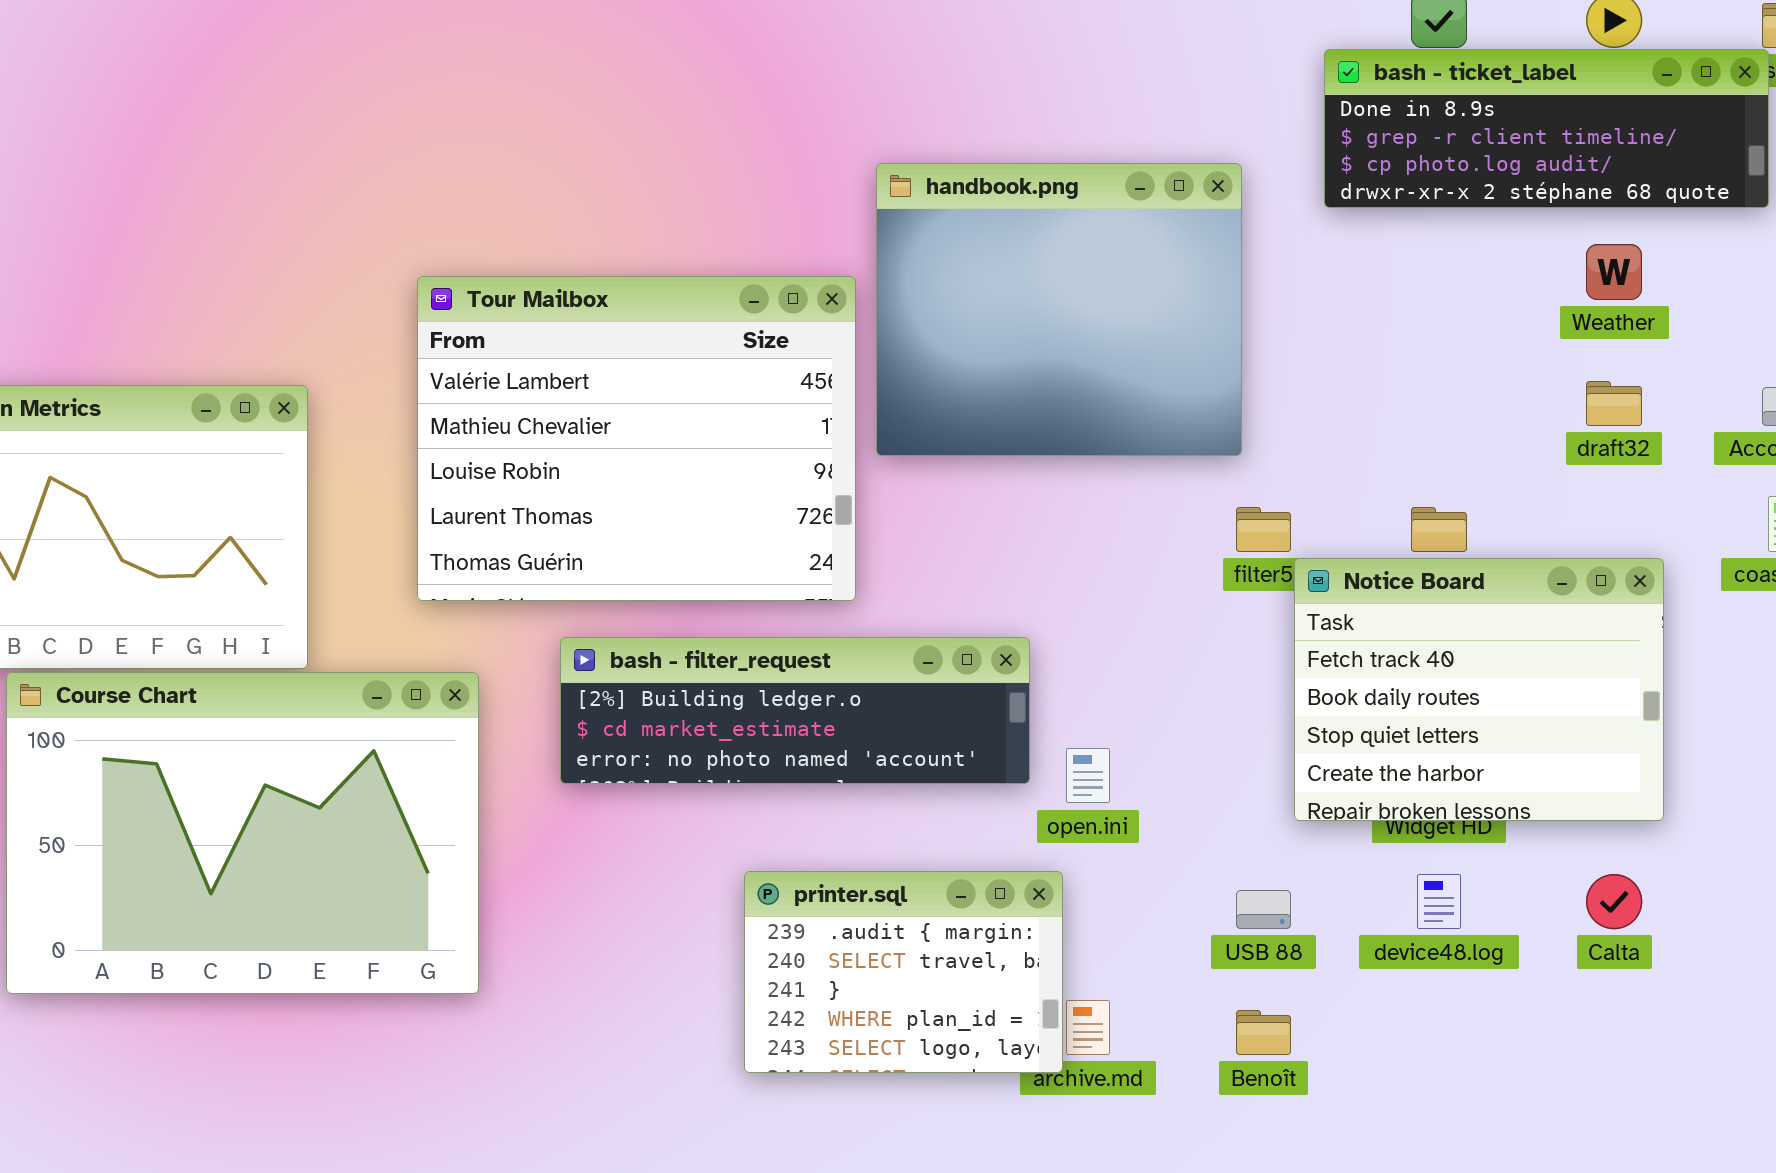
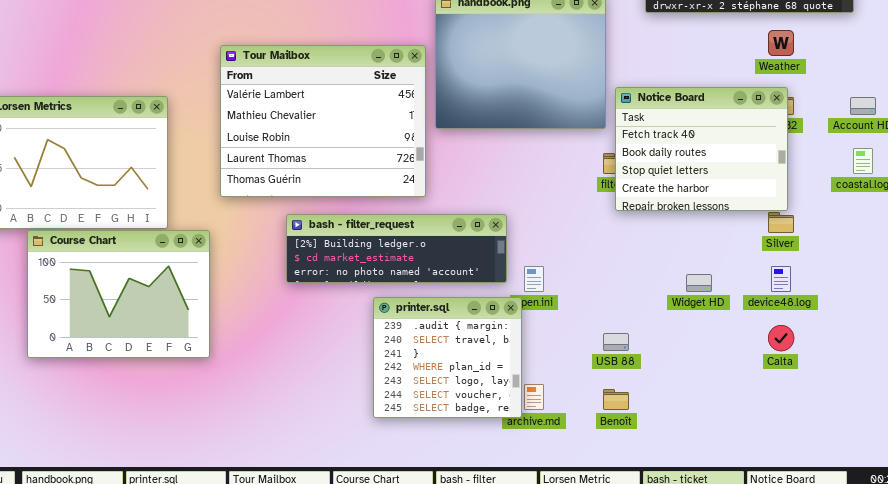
Notice Board: [1294,558,1664,821] -> [615,87,788,211], moved
Course Chart: [6,672,479,994] -> [27,230,210,358], resized
printer.sql: [744,871,1063,1073] -> [373,297,522,418], resized
device48.log: [1417,874,1461,929] -> [771,266,791,292], moved

